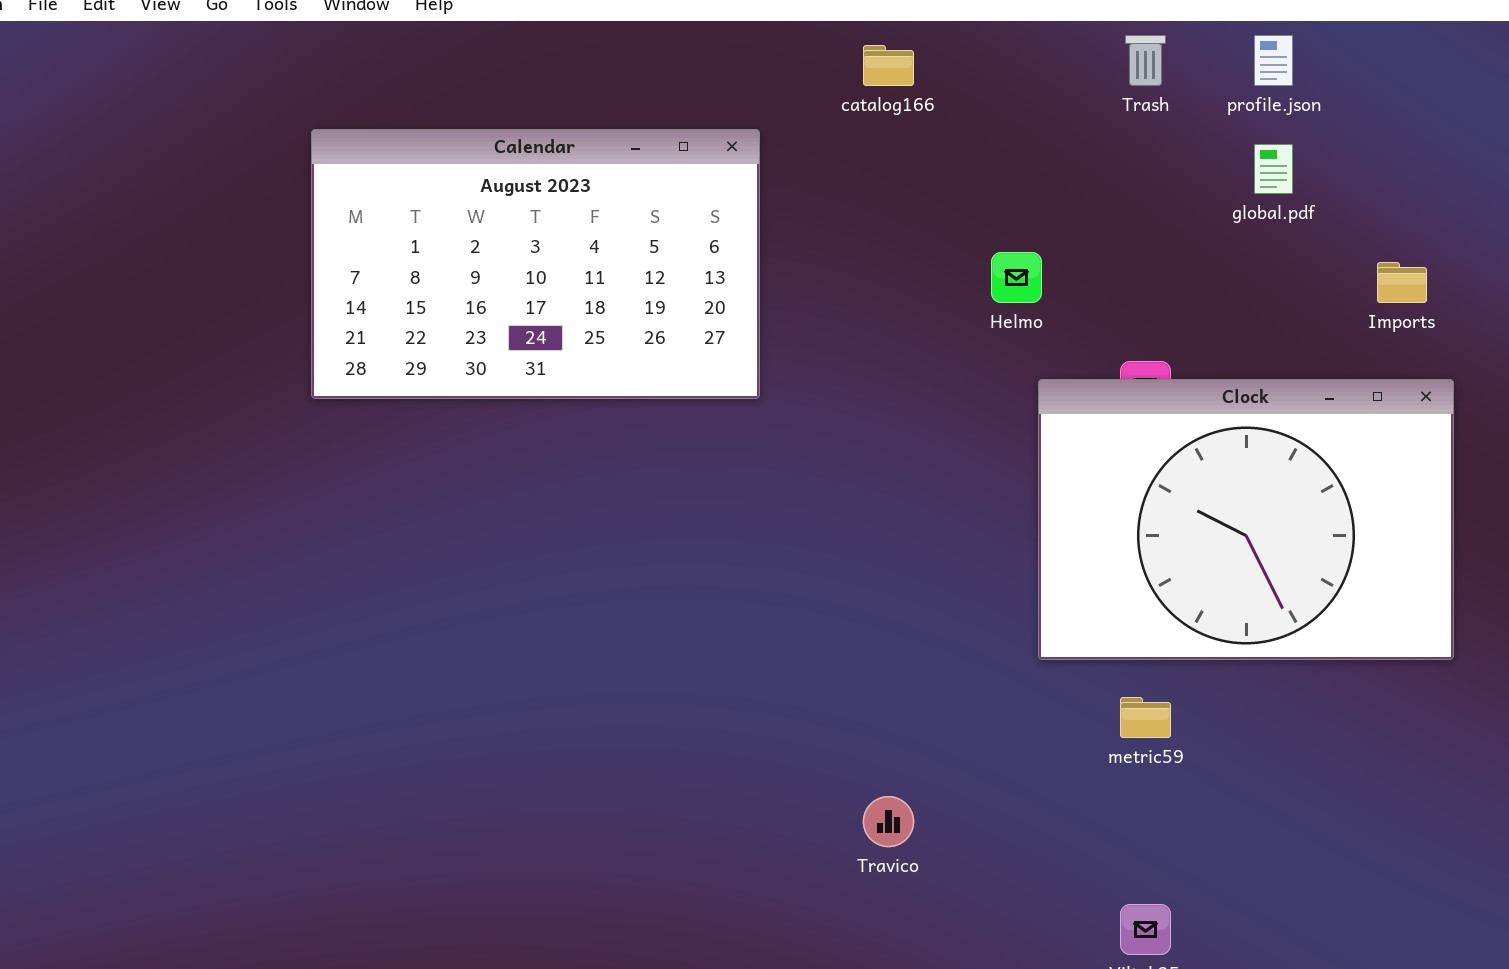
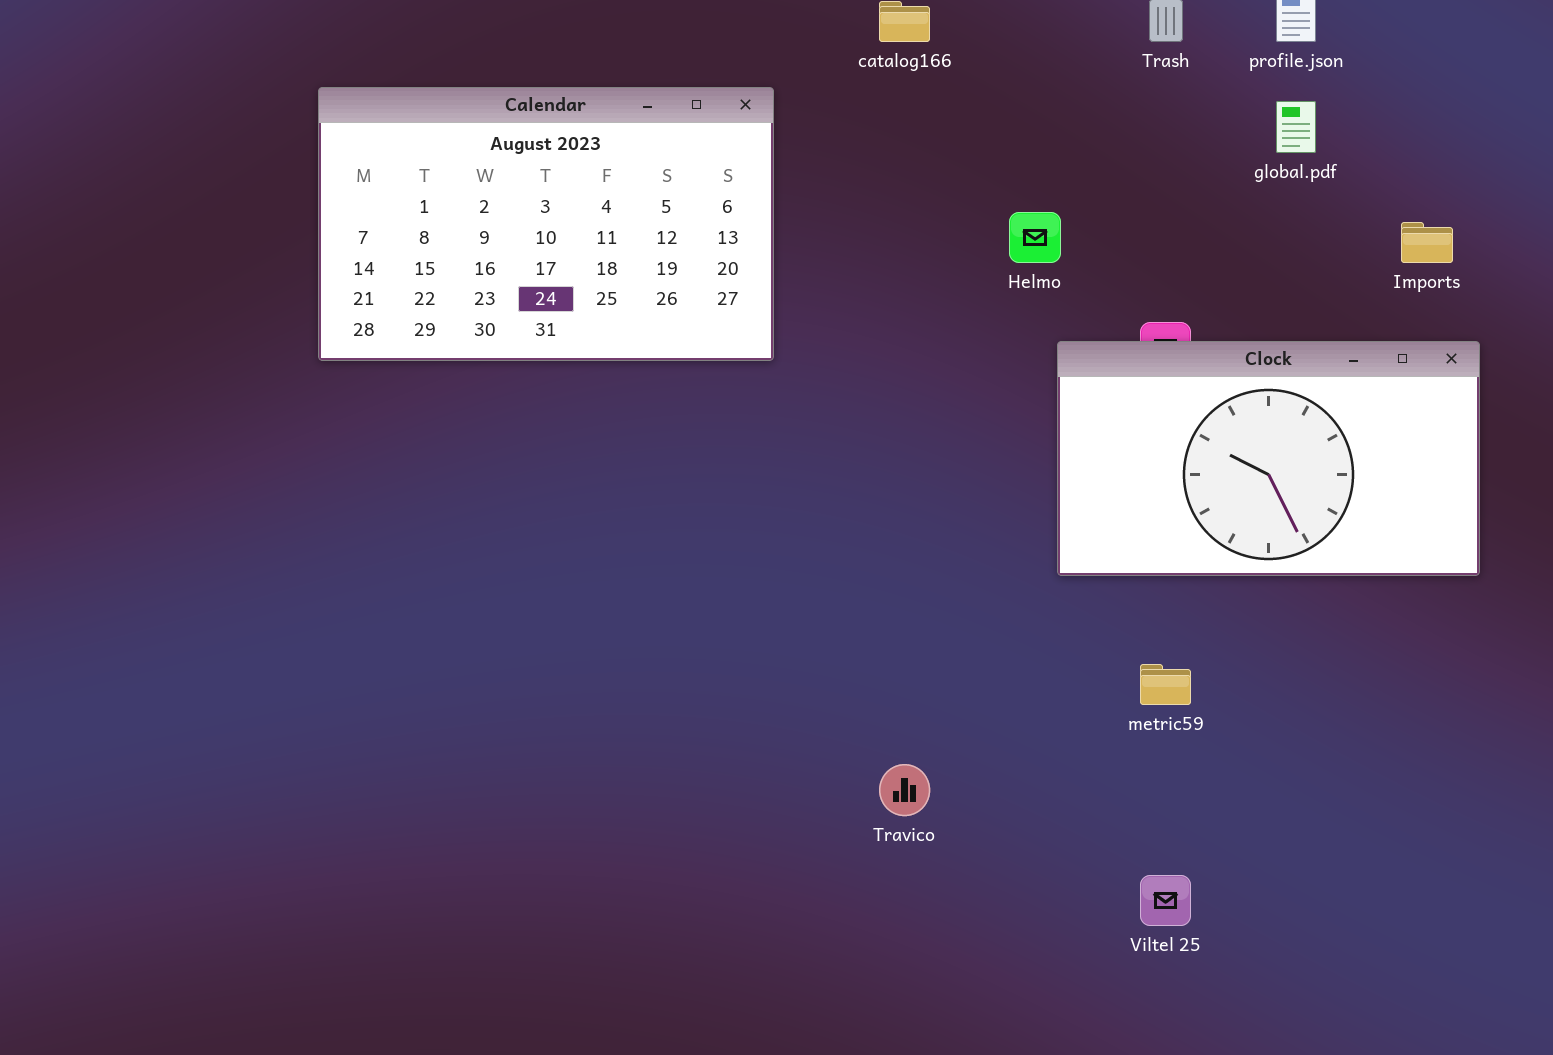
Clock: [1038,379,1454,660] -> [1057,341,1480,576], resized

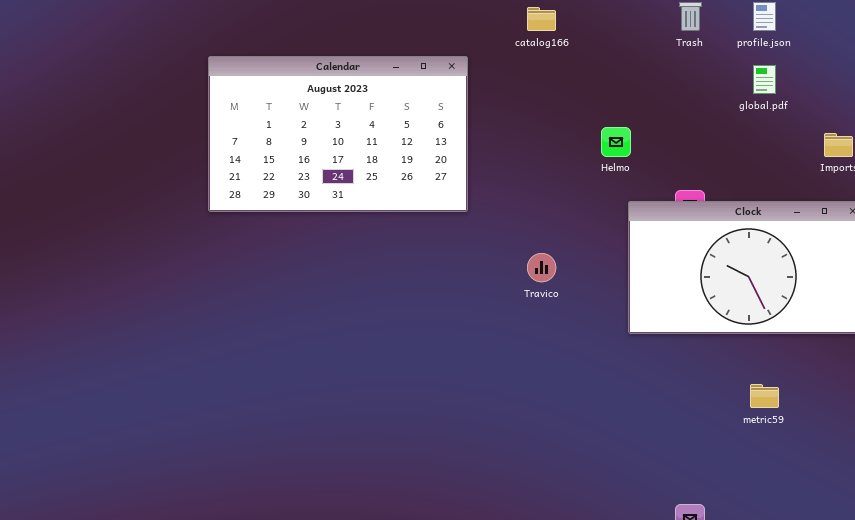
metric59: [1140,664,1191,705] -> [750,384,779,408], moved
Travico: [879,764,930,816] -> [527,253,556,282], moved

